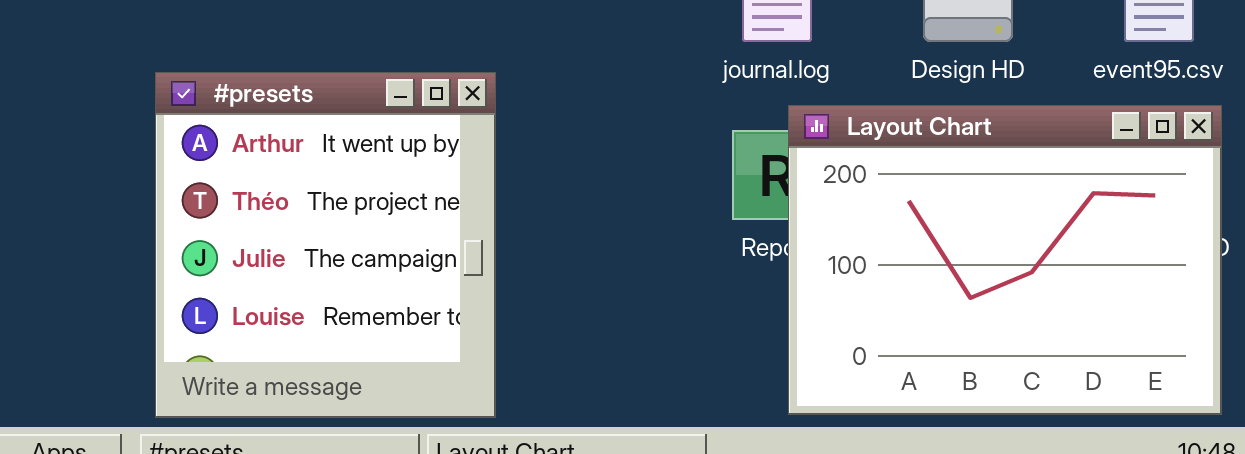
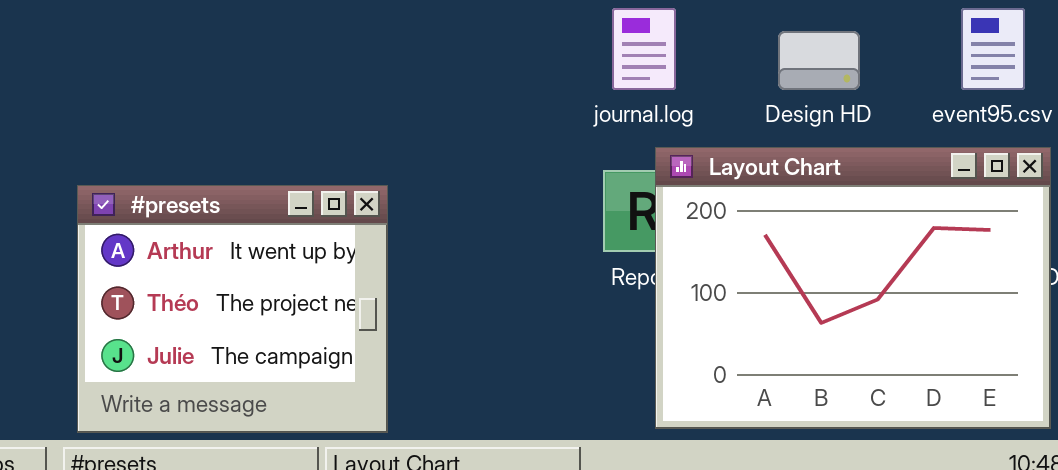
#presets: [155,72,496,418] -> [77,185,388,433], resized

